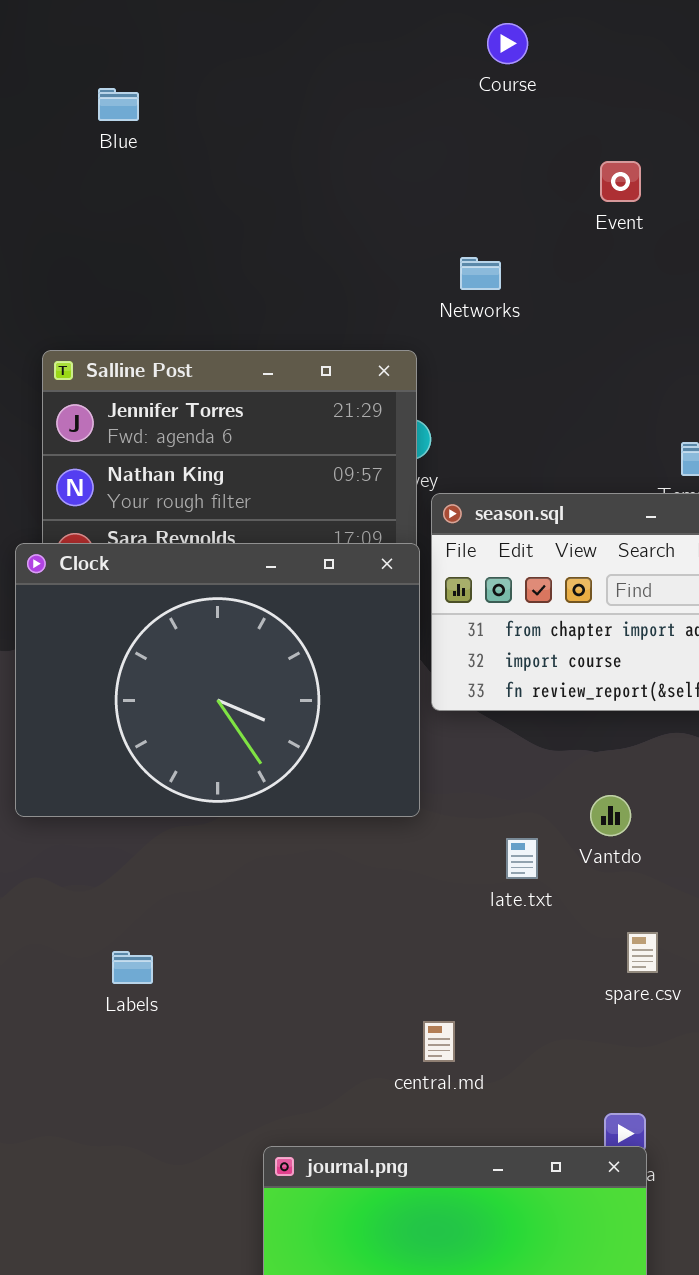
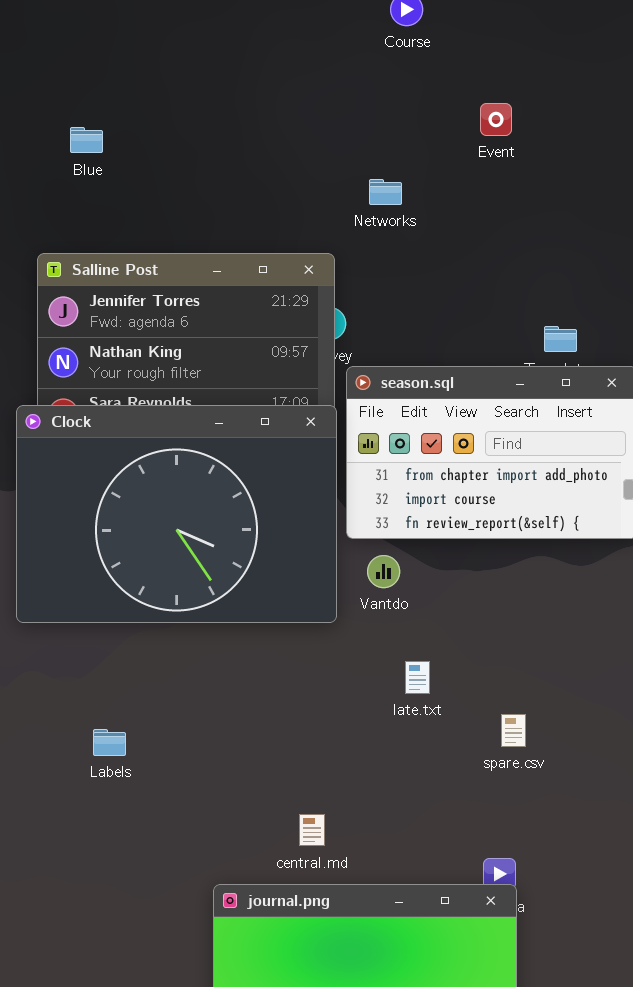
Blue: [98,88,139,121] -> [70,127,103,153], moved
Vantdo: [590,795,631,836] -> [367,555,400,588], moved
late.txt: [506,838,538,879] -> [405,661,430,694], moved
central.md: [423,1021,455,1062] -> [299,814,325,846], moved

